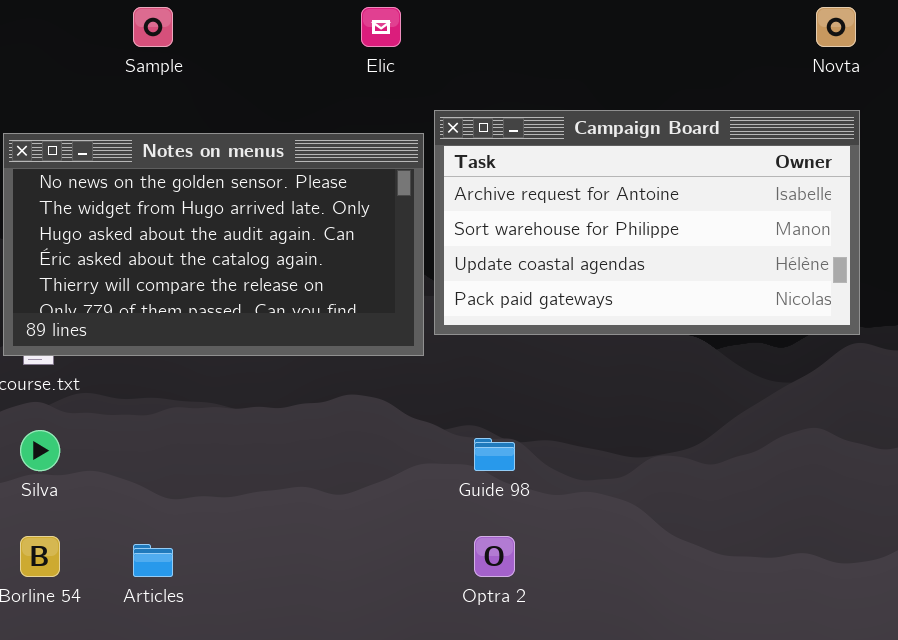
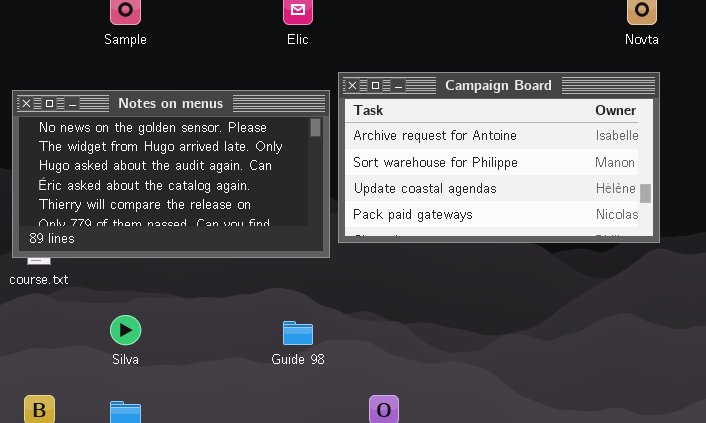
Silva: [20,430,60,471] -> [110,315,141,345], moved
Guide 98: [474,438,515,471] -> [283,321,313,345], moved

